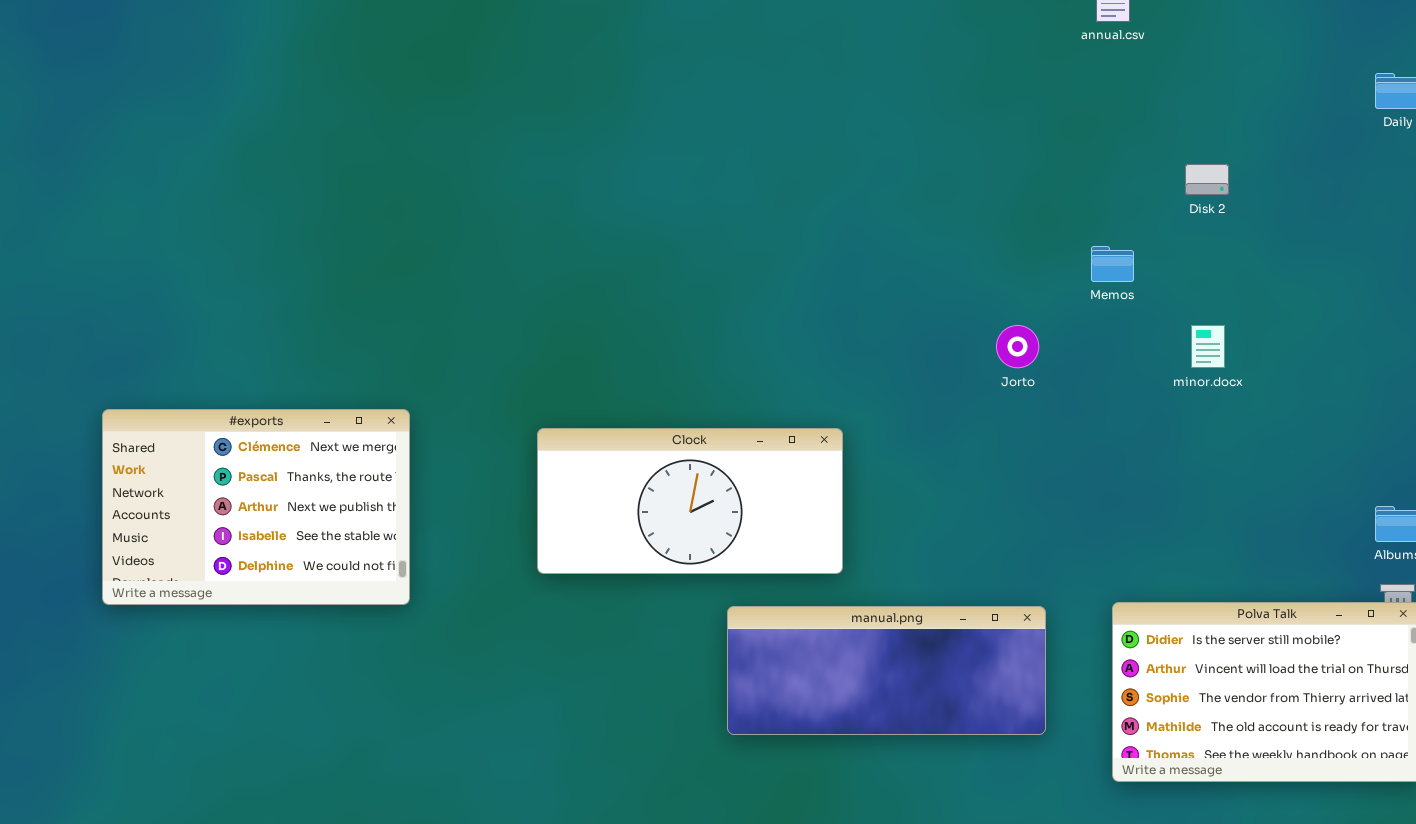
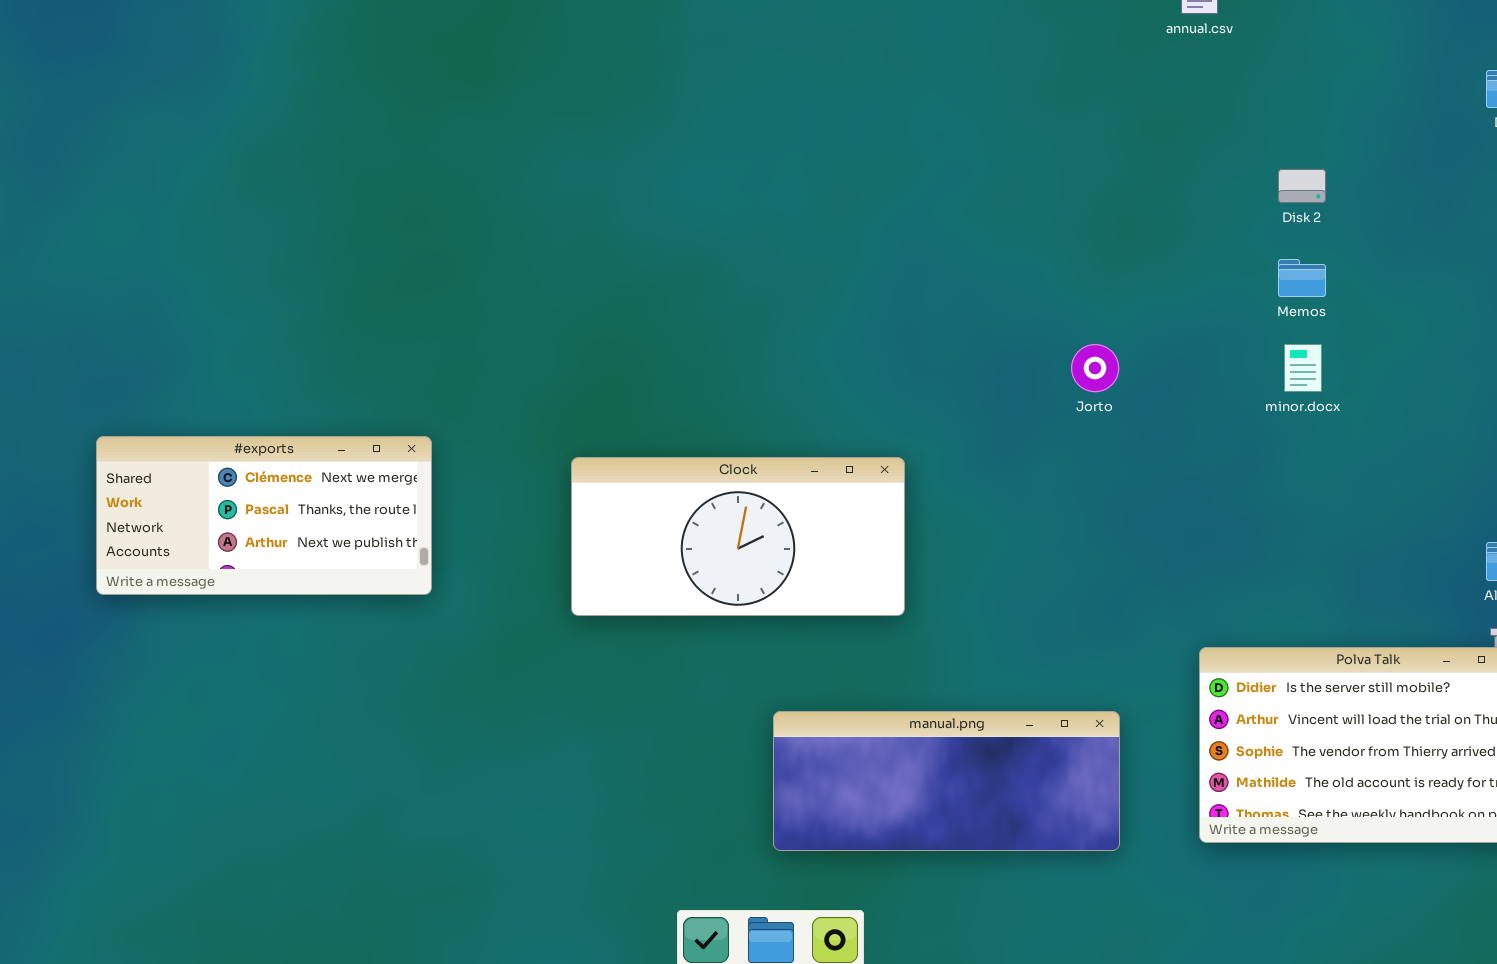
Memos: [1091,246,1134,282] -> [1278,259,1326,297], moved
#exports: [102,409,410,605] -> [96,436,432,595], resized
manual.png: [727,606,1046,735] -> [773,711,1120,851], moved

